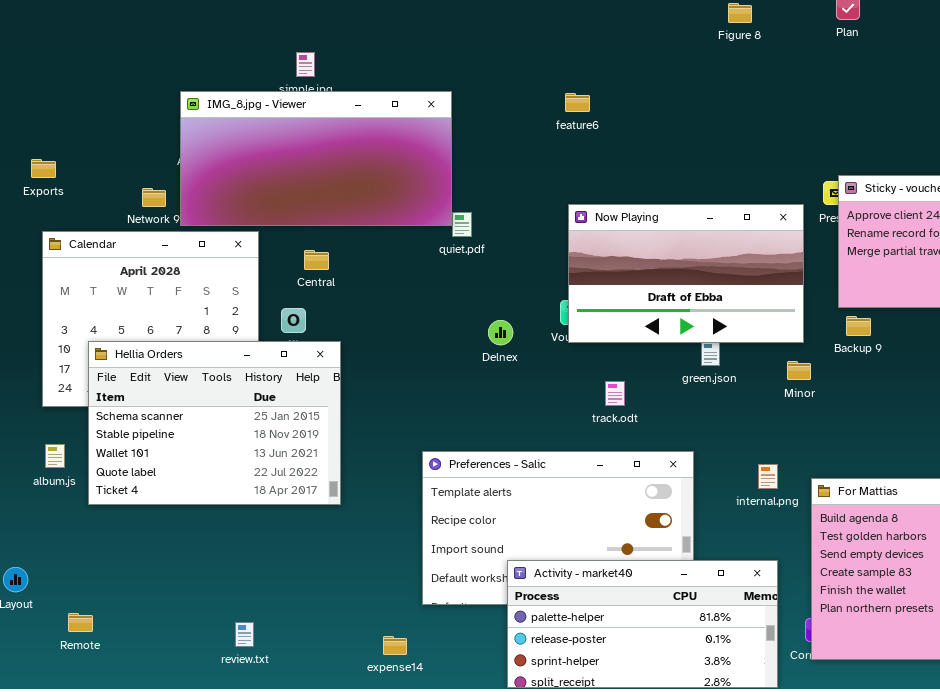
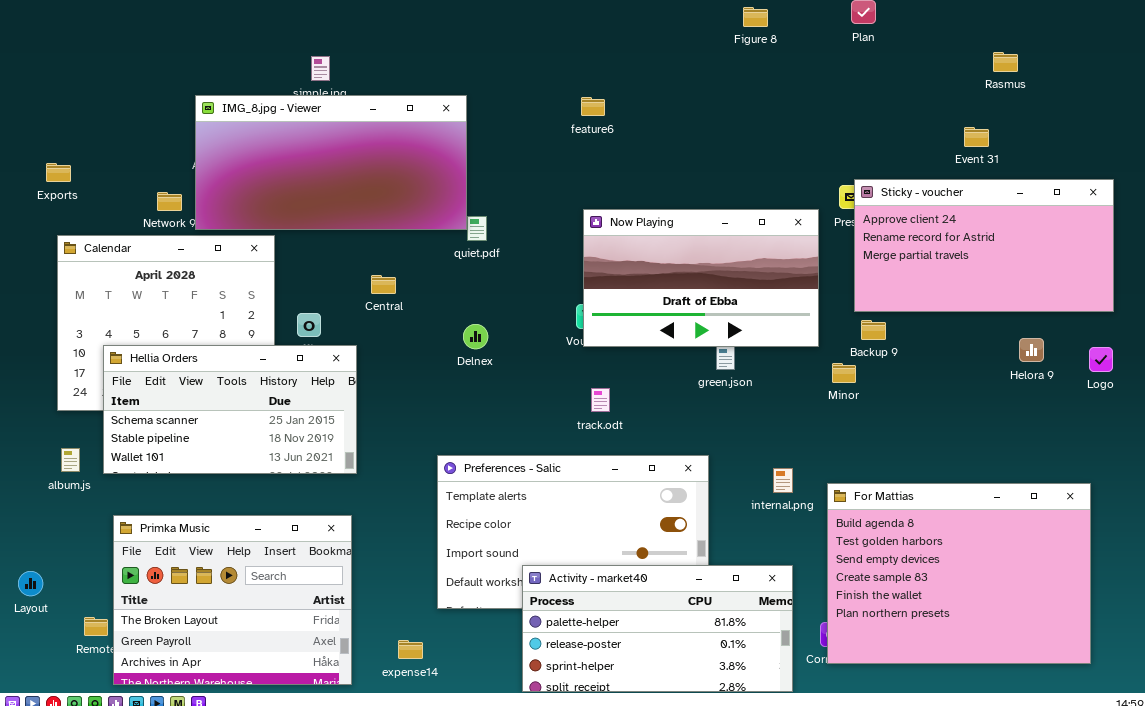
Central: [304,250,329,270] -> [371,275,396,294], moved
Delnex: [488,320,513,345] -> [463,324,488,349], moved
Hellia Orders: [88,341,341,505] -> [103,345,357,474], resized
Minor: [787,361,811,380] -> [832,363,856,383], moved
track.odt: [605,381,625,406] -> [591,388,610,412], moved
Primka Music: none -> [113,515,352,685], opened

